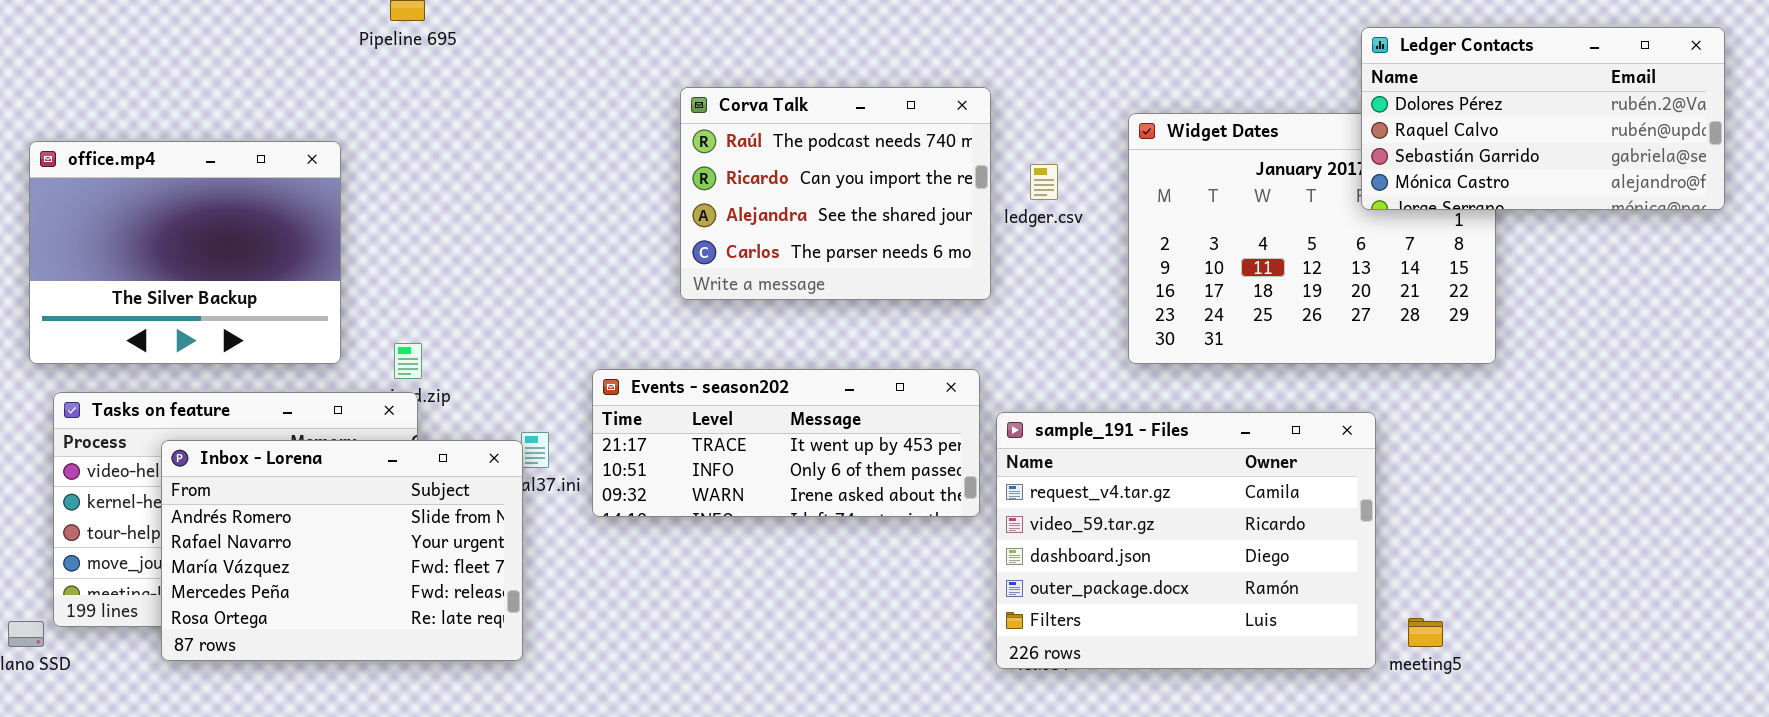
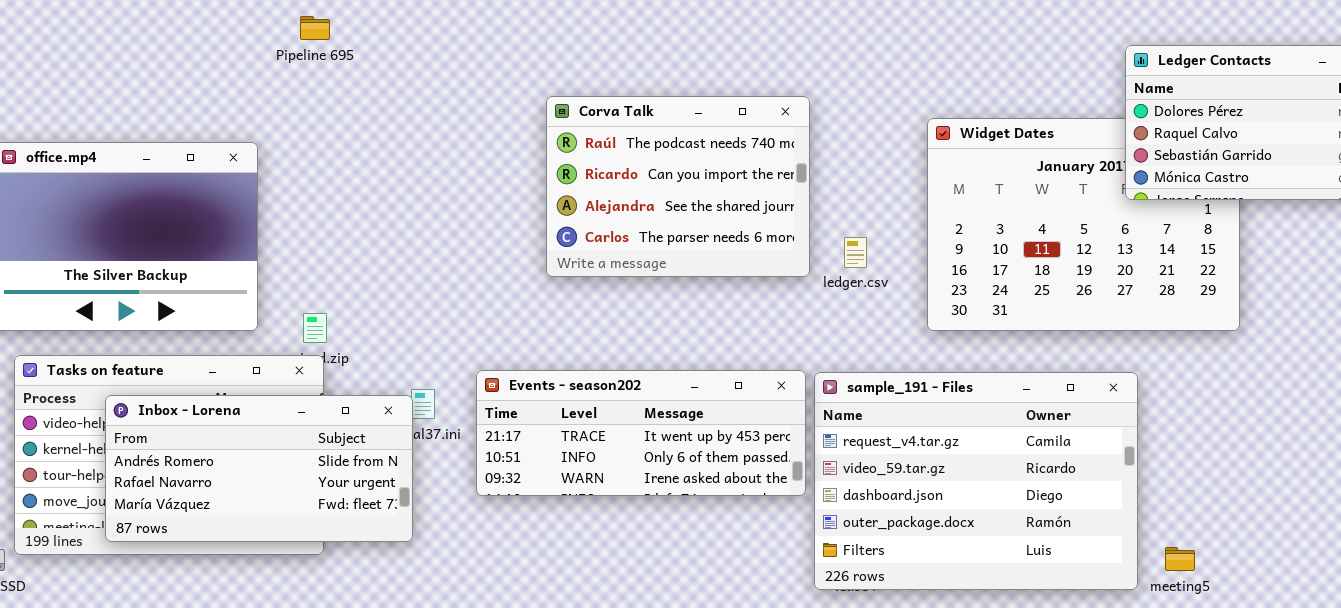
ledger.csv: [1030,164,1058,200] -> [844,237,867,268], moved
Events - season202: [592,369,980,517] -> [476,370,806,496], moved
Inbox - Lorena: [161,440,523,661] -> [105,395,413,542], resized

